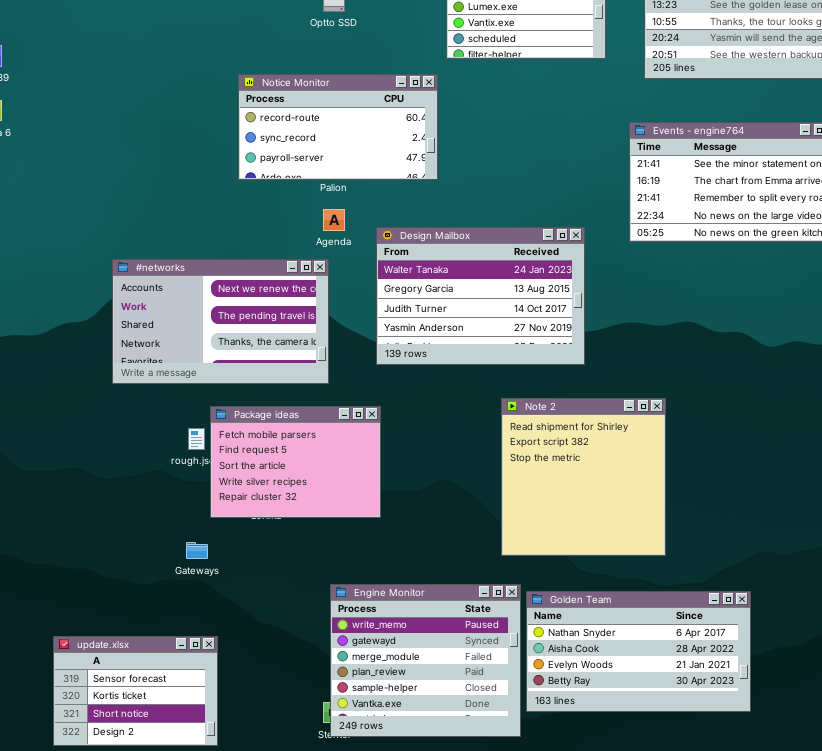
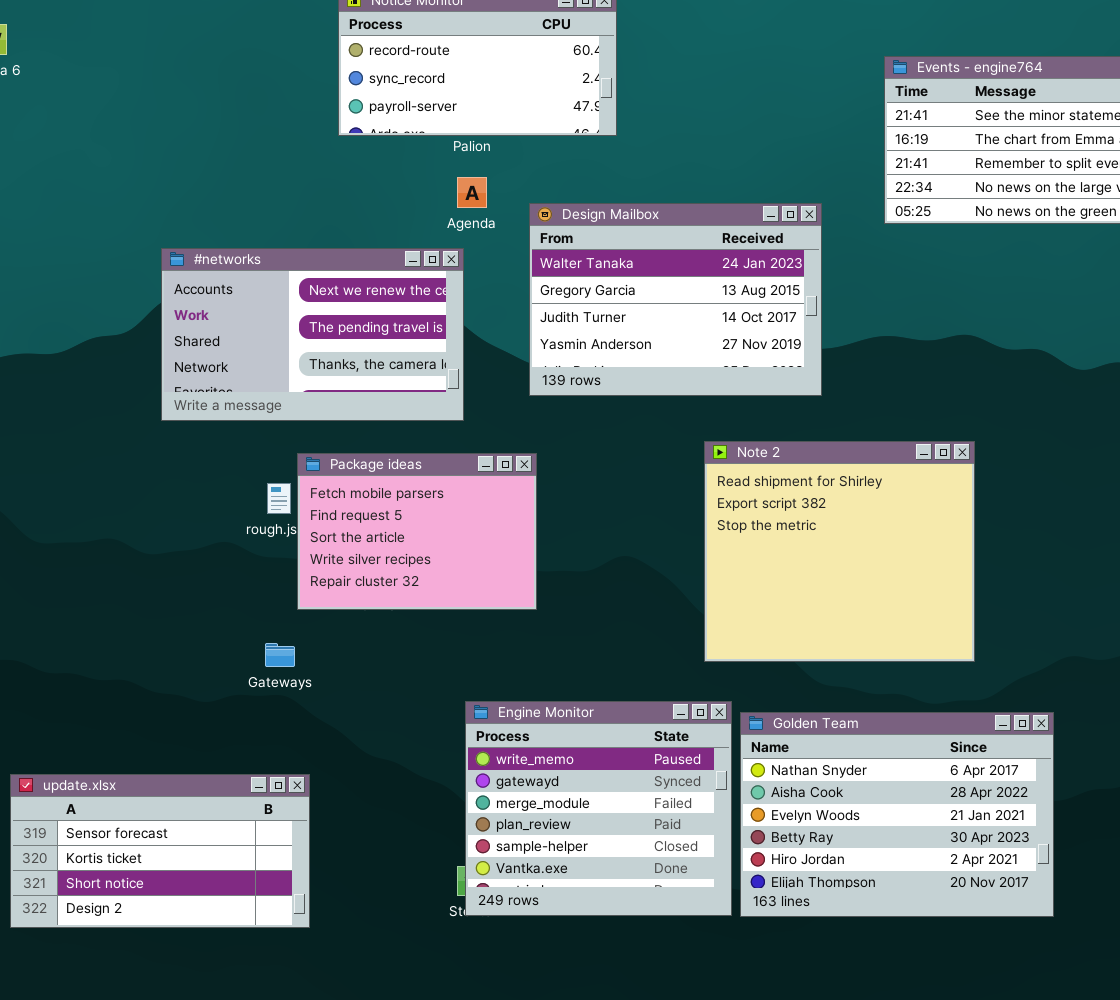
Note 2: [501,398,666,556] -> [704,441,975,662], resized
Golden Team: [526,591,751,712] -> [740,712,1054,917], resized
update.xlsx: [53,636,218,746] -> [10,774,310,928], resized

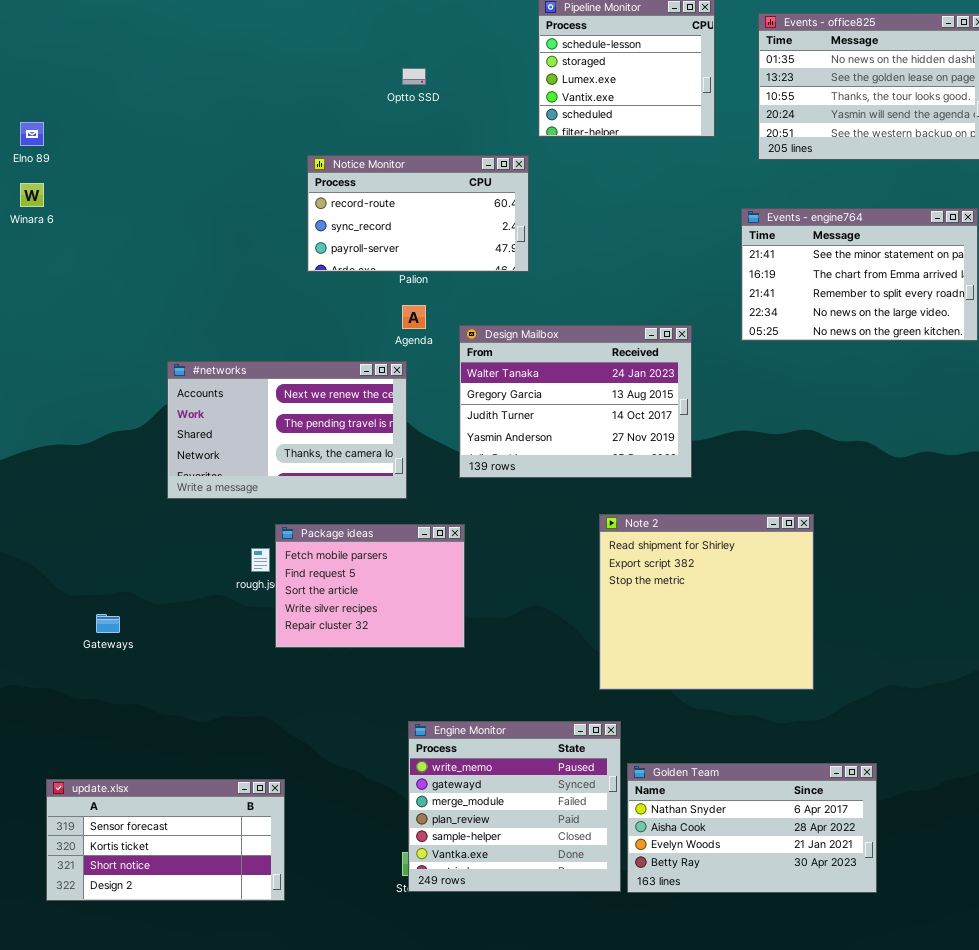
Gateways: [265,643,295,667] -> [96,614,120,633], moved
Golden Team: [740,712,1054,917] -> [627,763,877,893], resized

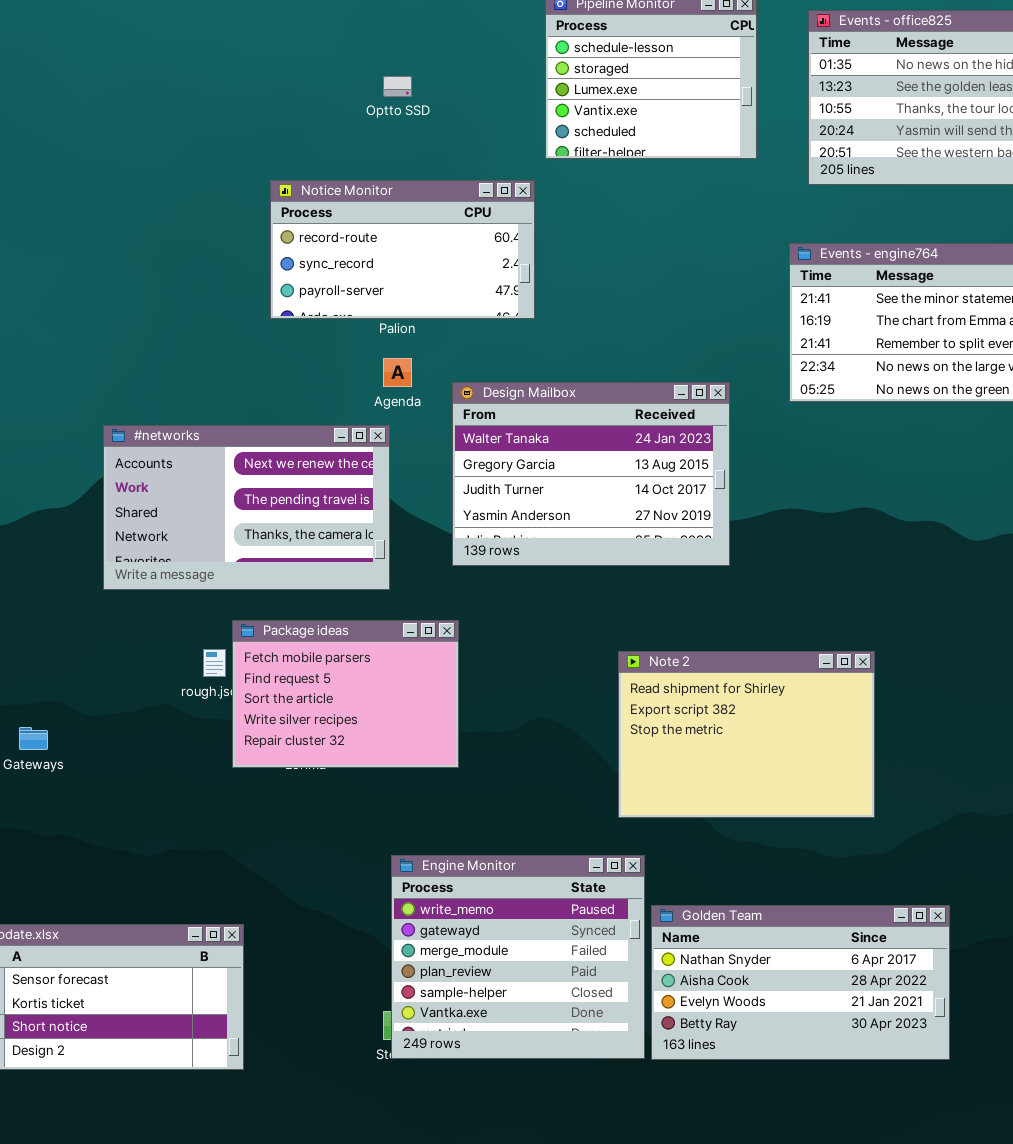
Note 2: [599,514,814,690] -> [618,651,875,818], resized

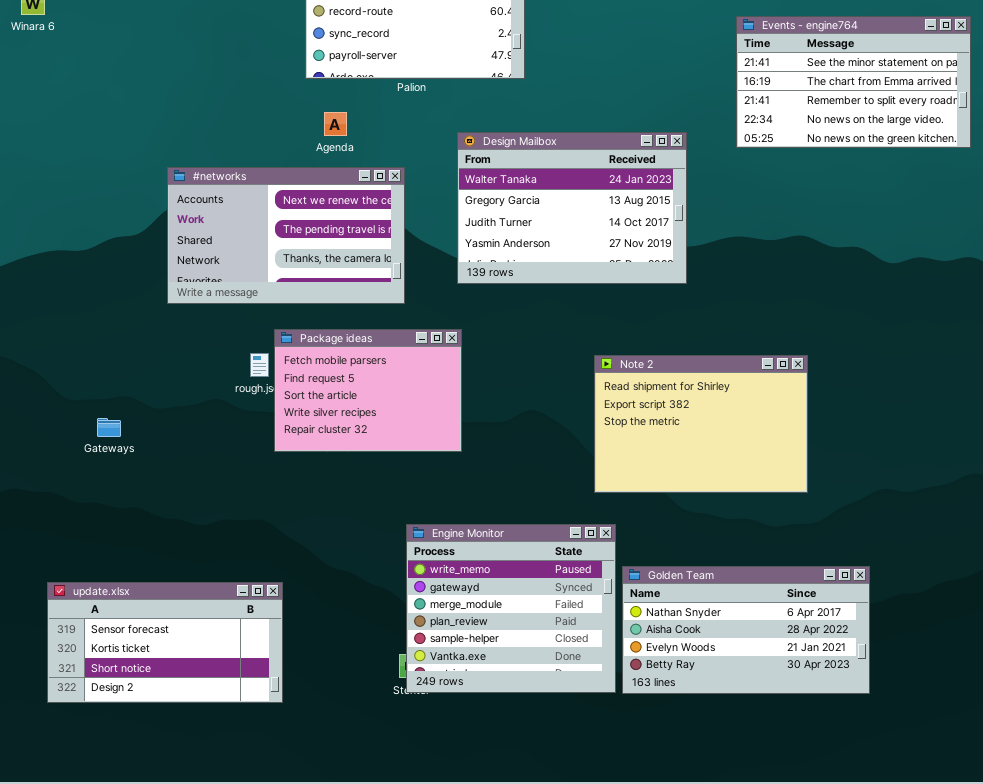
Agenda: [383,358,412,387] -> [324,112,347,136], moved

